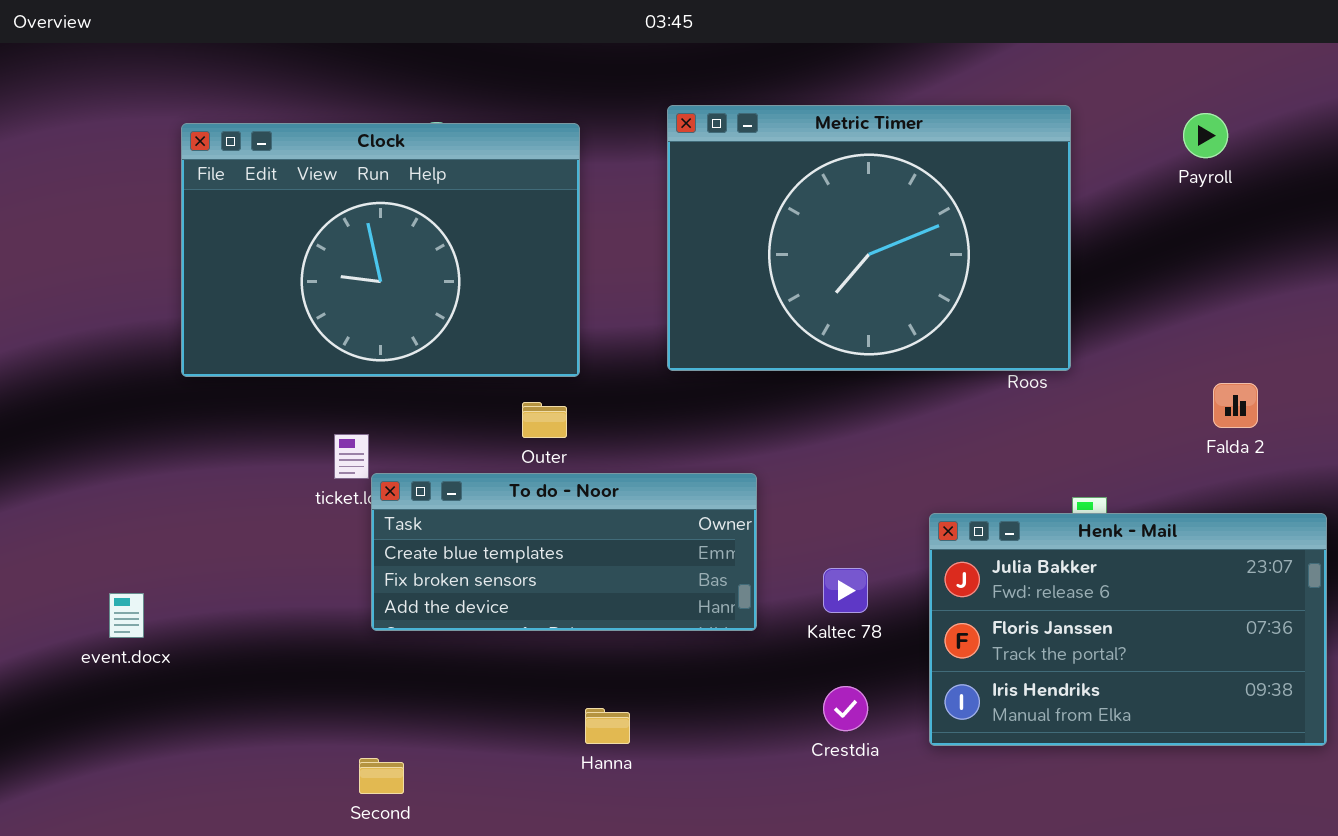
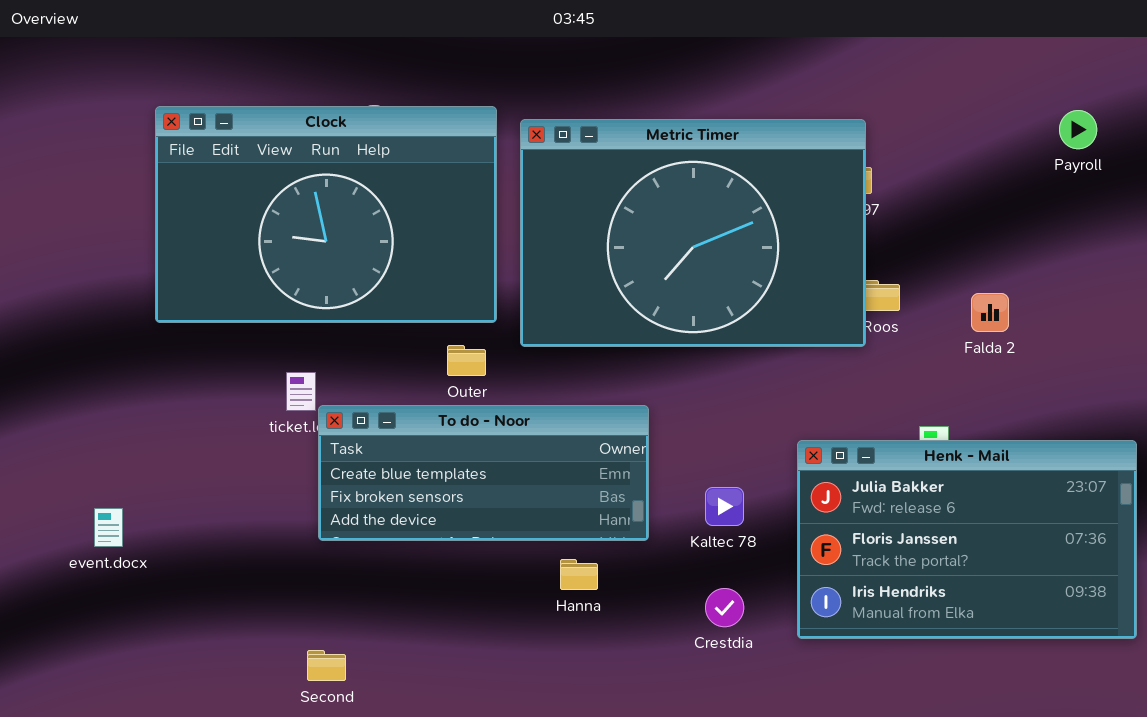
Metric Timer: [667,105,1071,371] -> [520,119,866,347], moved
Payroll: [1183,113,1228,158] -> [1059,110,1097,149], moved
Falda 2: [1213,383,1258,428] -> [971,293,1009,332], moved
Hanna: [585,708,630,744] -> [560,559,598,590], moved

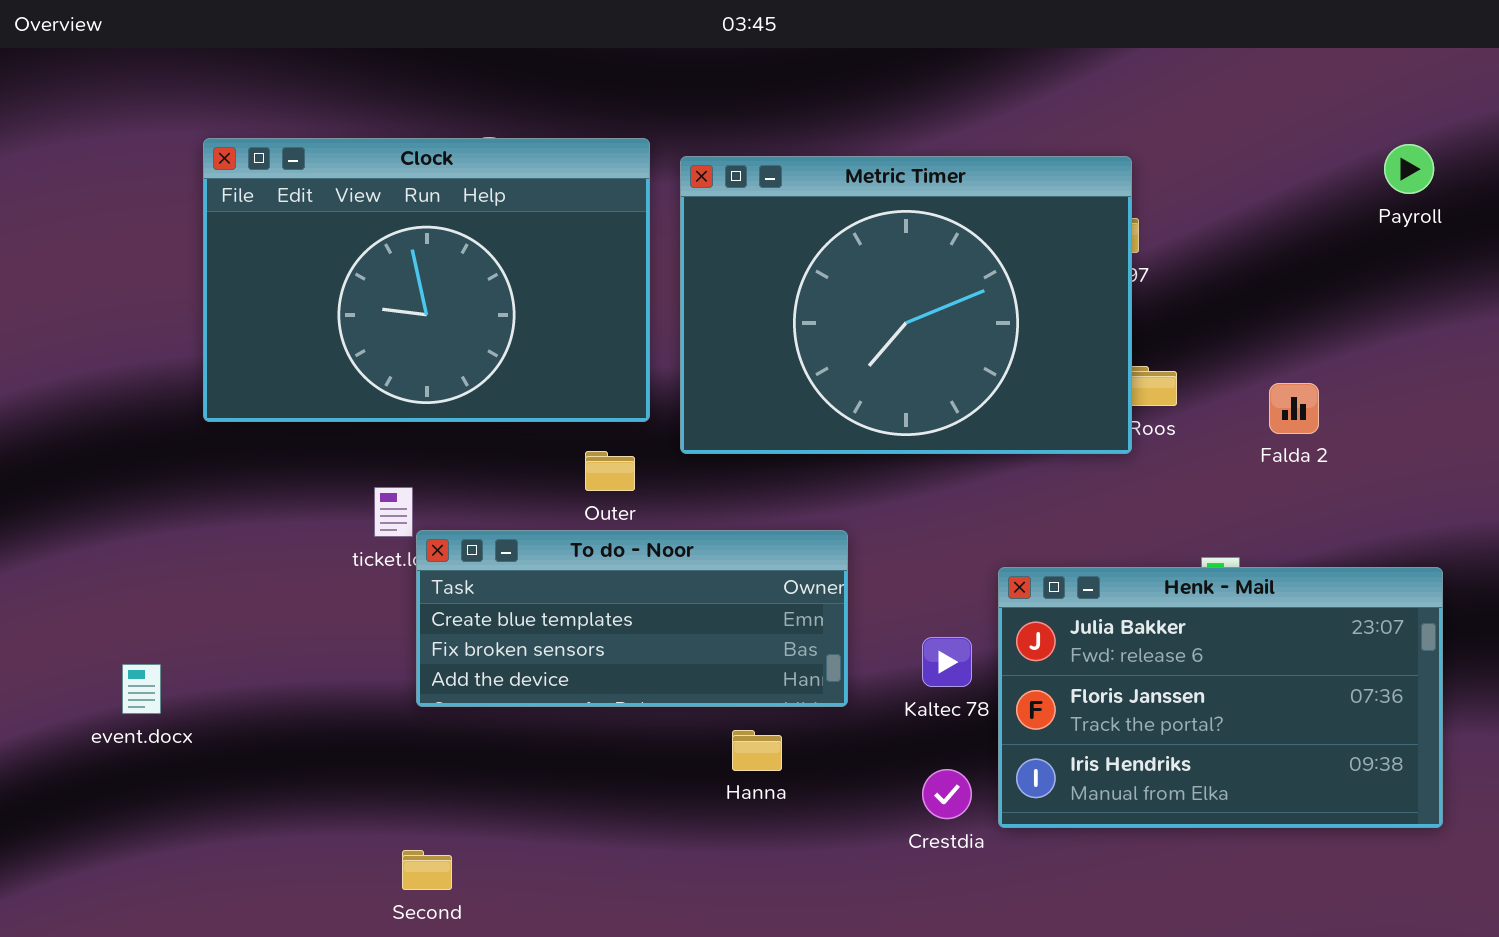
Henk - Mail: [797,440,1137,639] -> [998,567,1443,828], moved

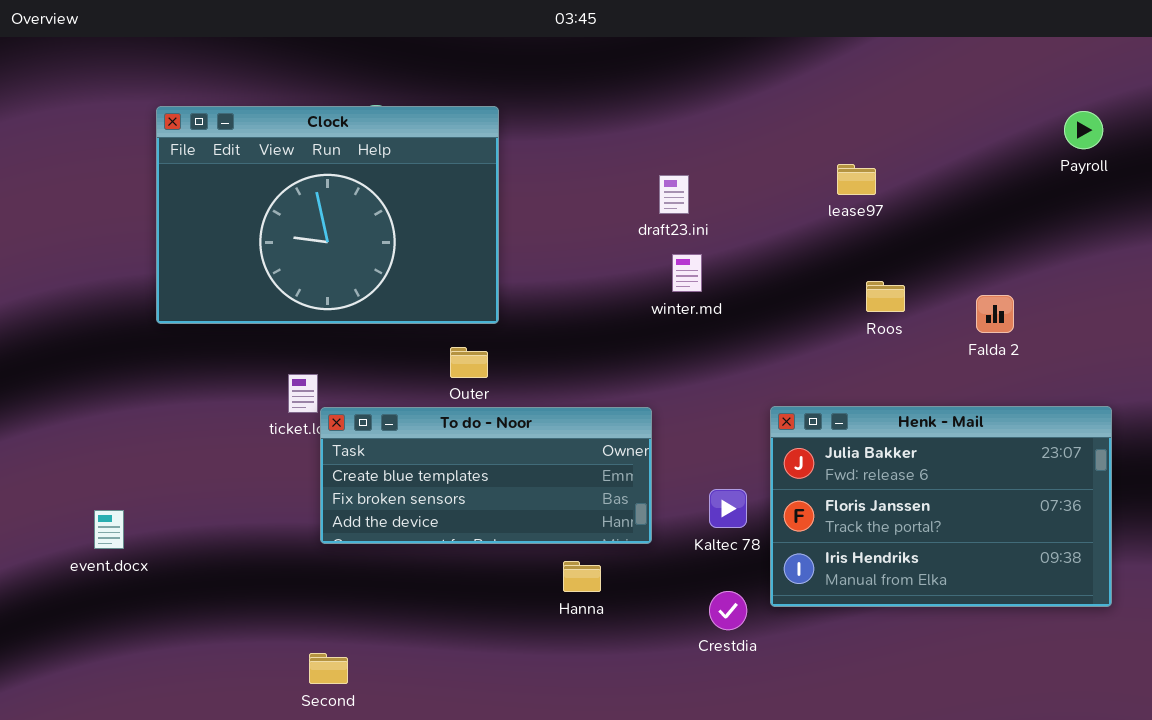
Metric Timer: [680,156,1132,454] -> none, closed
Henk - Mail: [998,567,1443,828] -> [770,406,1112,607], moved

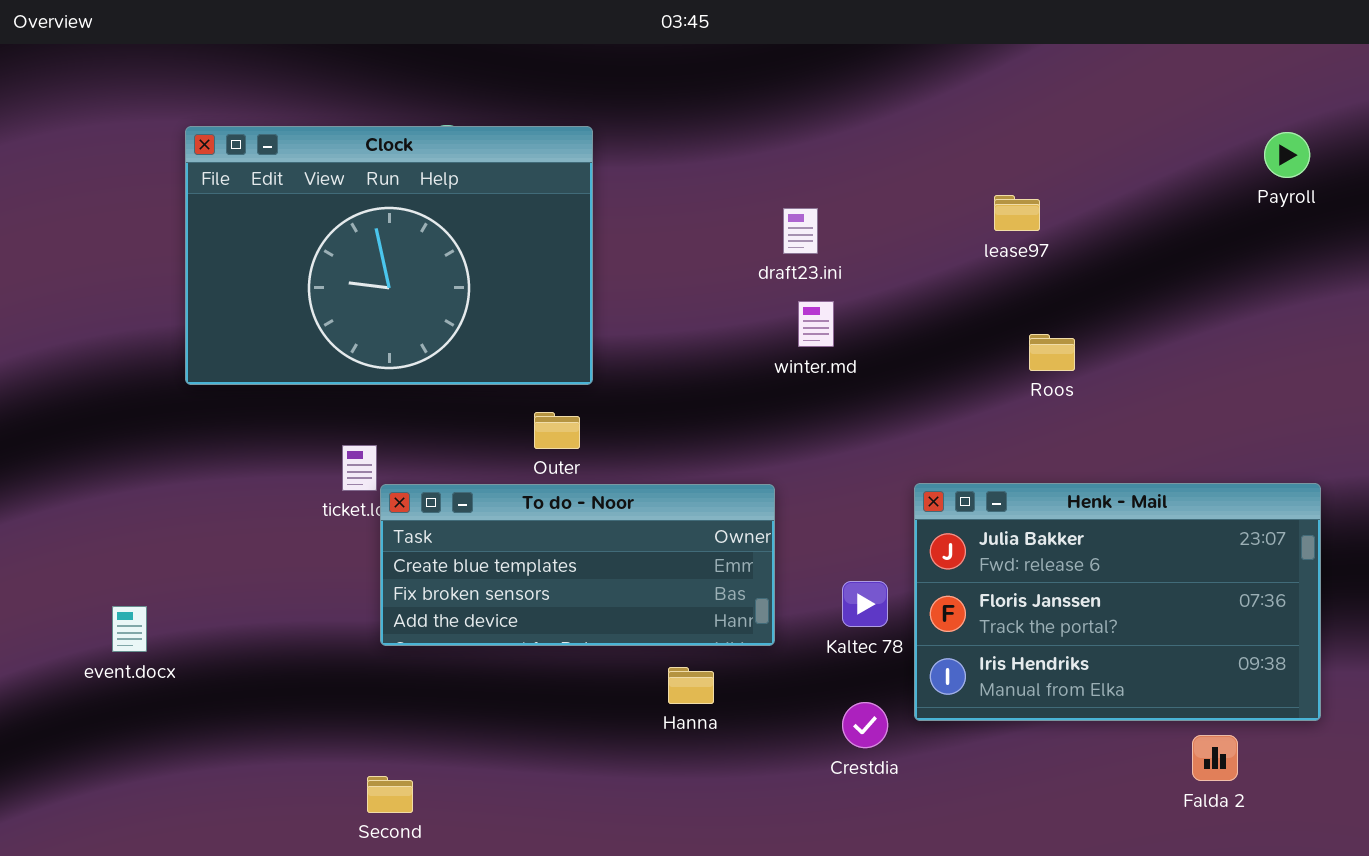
Falda 2: [976,295,1014,333] -> [1192,735,1238,781], moved

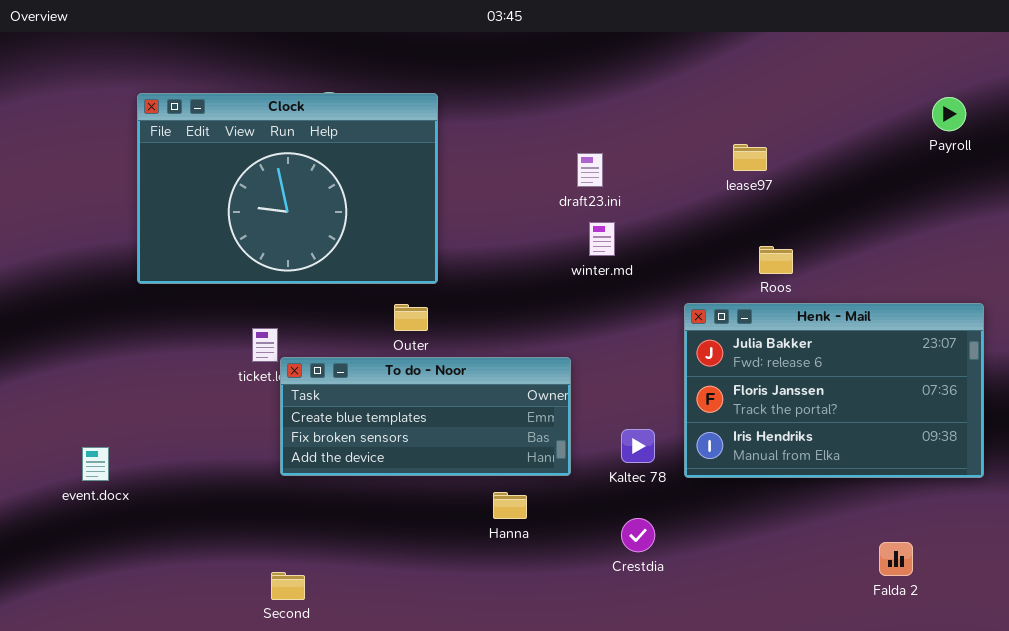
Henk - Mail: [914,483,1321,721] -> [684,303,984,478], moved

